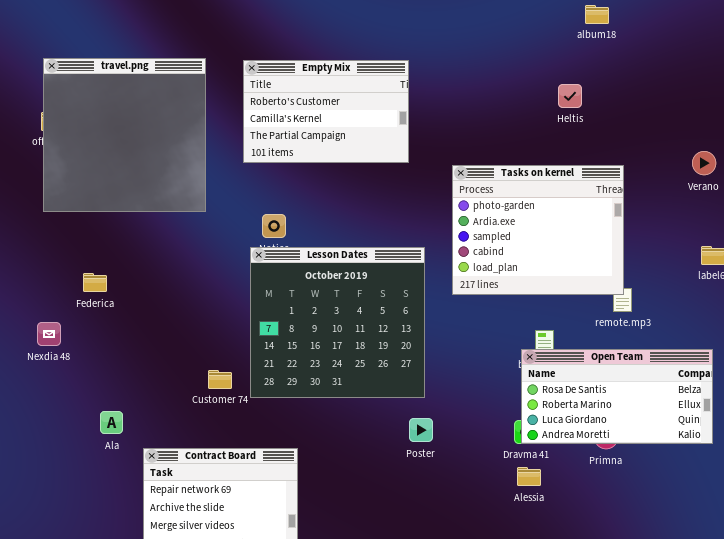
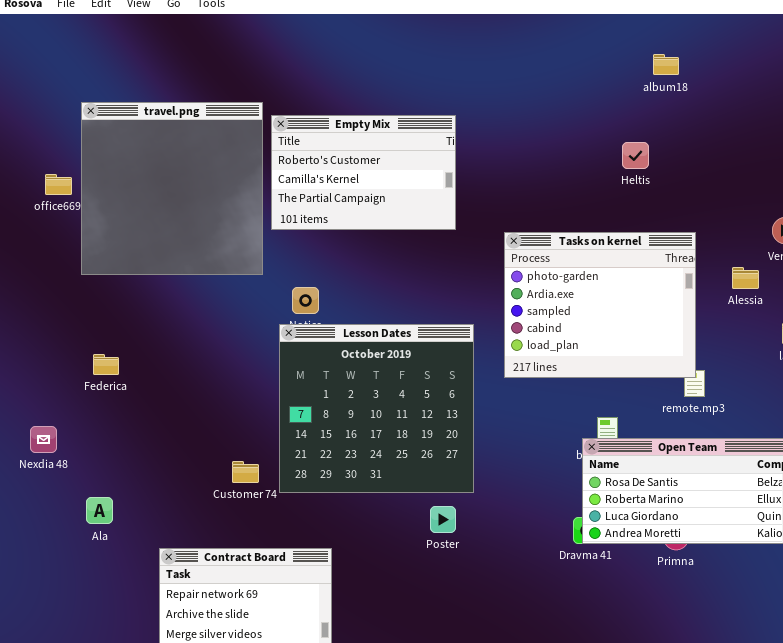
travel.png: [43,58,206,212] -> [81,102,263,275], moved
Nexdia 48: [37,322,61,346] -> [30,426,57,453], moved
Ala: [100,411,123,434] -> [86,497,113,524], moved
Poster: [409,418,433,442] -> [430,506,456,533], moved
Alessia: [517,467,541,486] -> [732,267,759,289], moved

